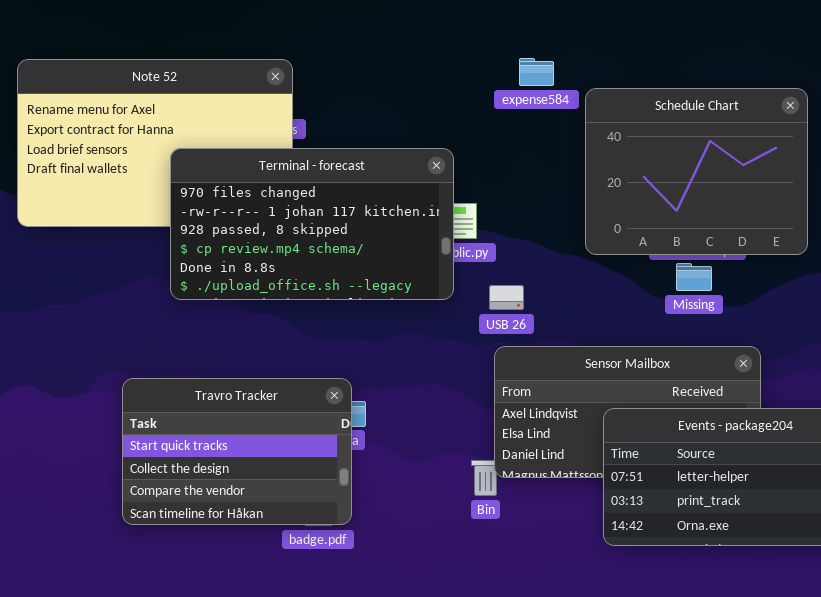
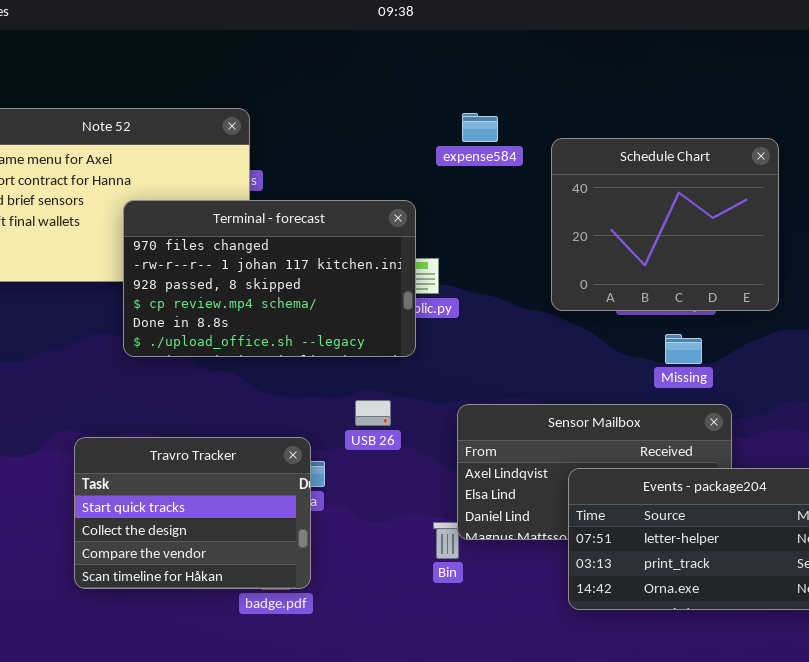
expense584: [519,58,554,86] -> [462,113,498,142], moved
Missing: [676,263,712,291] -> [665,334,702,364], moved
USB 26: [489,285,524,310] -> [355,400,391,426], moved

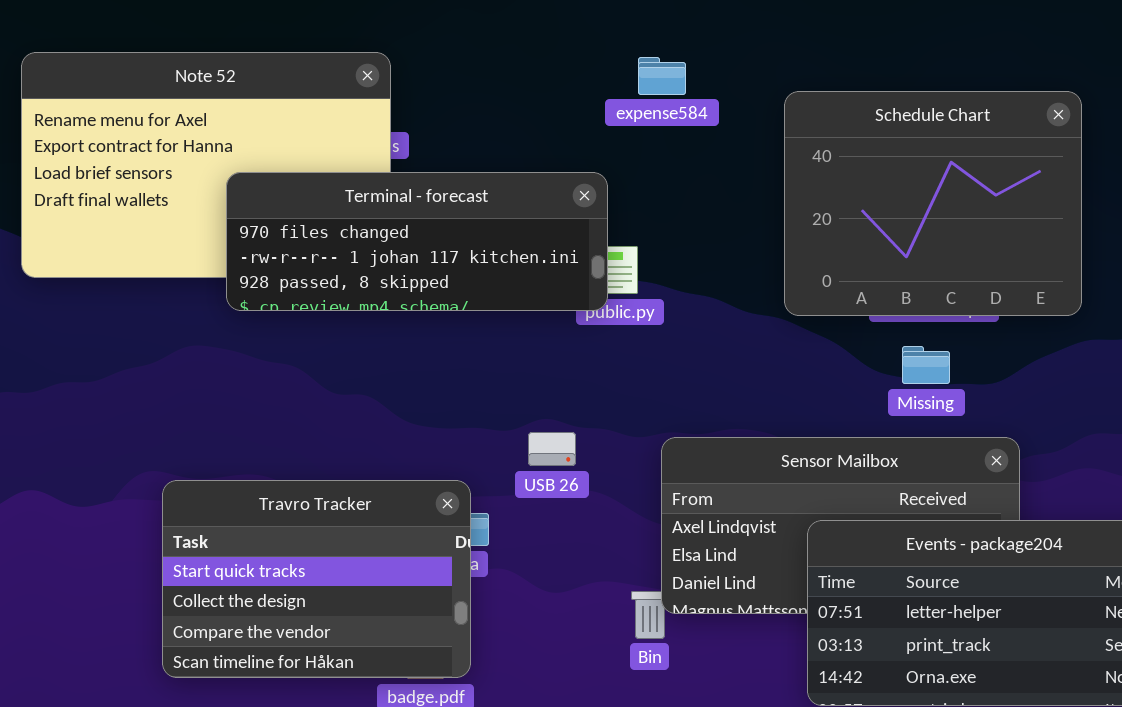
expense584: [462,113,498,142] -> [638,57,686,95], moved
Terminal - forecast: [123,200,416,357] -> [226,172,608,311], resized
Missing: [665,334,702,364] -> [902,346,950,384], moved

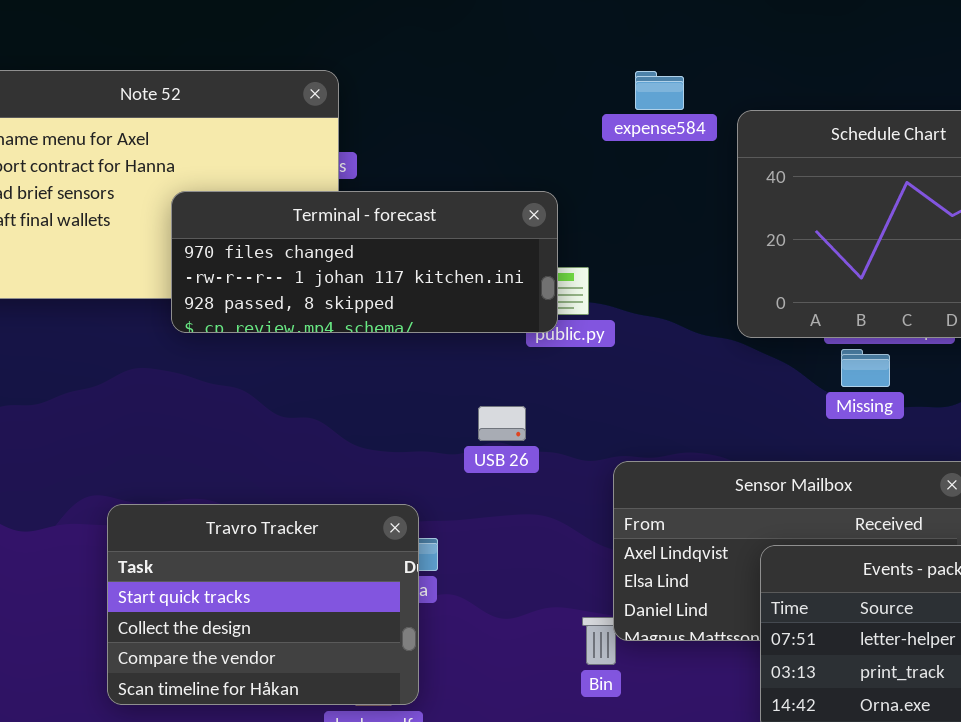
expense584: [638,57,686,95] -> [635,71,684,110], moved
Missing: [902,346,950,384] -> [841,349,890,387], moved
USB 26: [528,432,576,466] -> [478,406,526,441], moved

